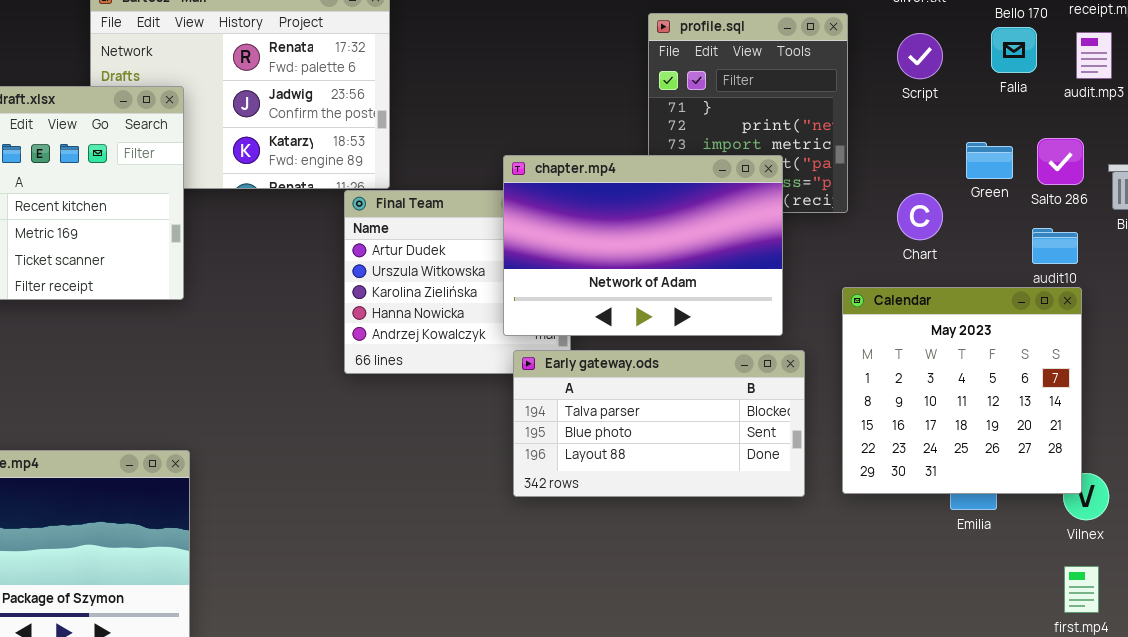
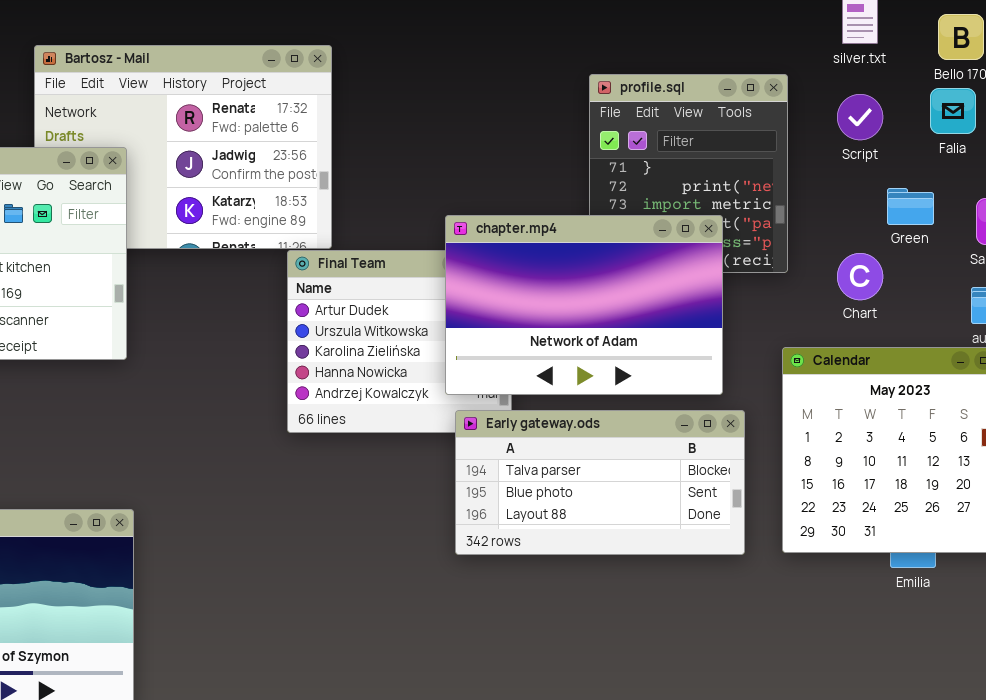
Green: [966,142,1013,179] -> [887,188,934,225], moved

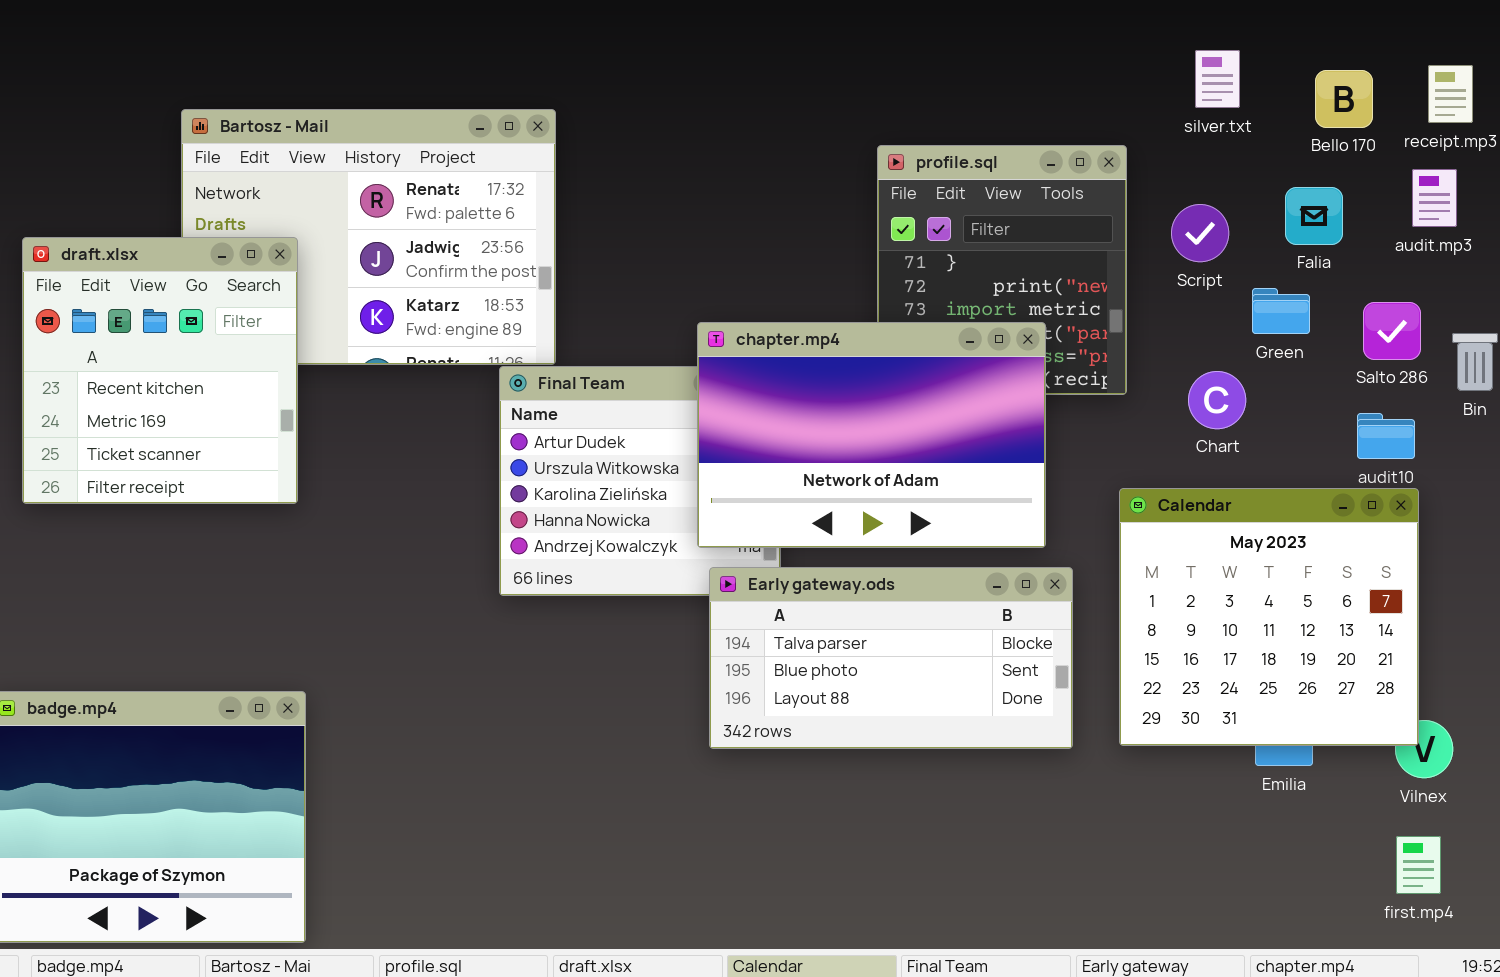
Falia: [930,88,976,134] -> [1285,187,1343,245], moved
Script: [837,94,883,140] -> [1171,204,1229,262], moved

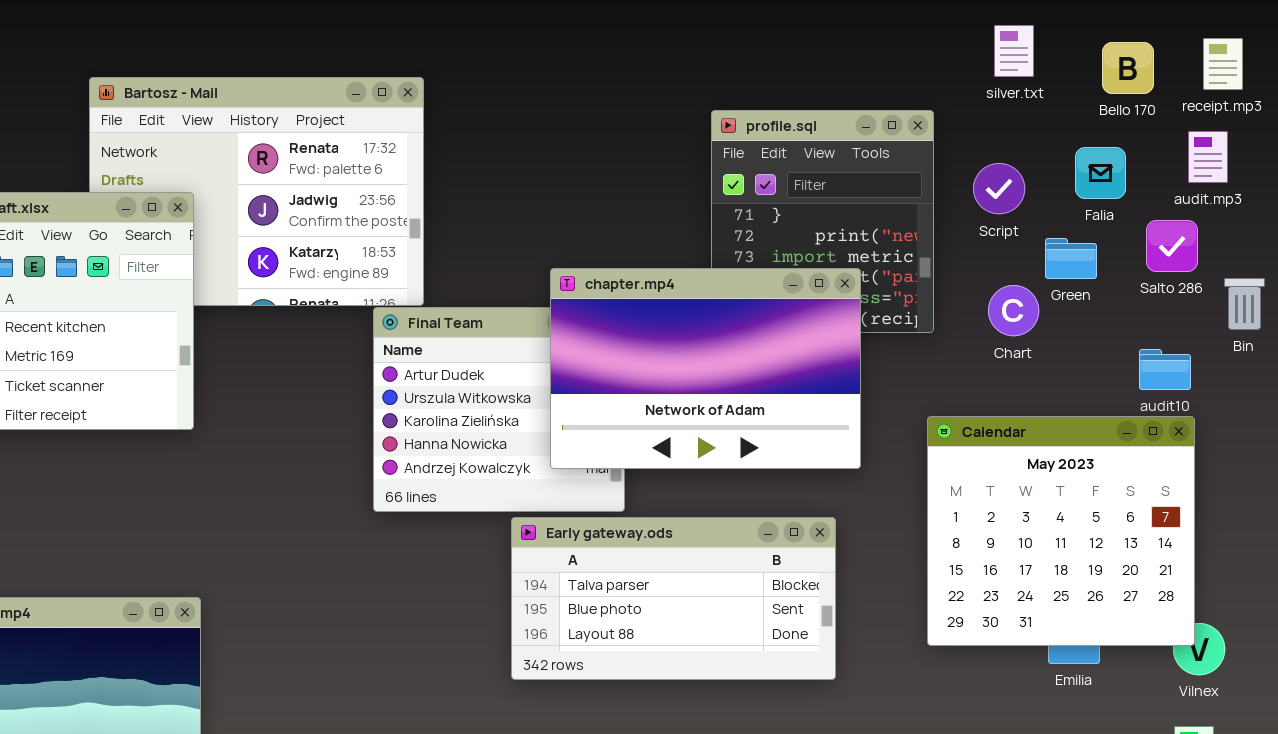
Salto 286: [1363,302,1421,360] -> [1146,220,1198,272], moved
Chart: [1188,371,1246,429] -> [988,285,1039,336], moved
Early gateway.ods: [709,567,1073,749] -> [511,517,836,680], moved

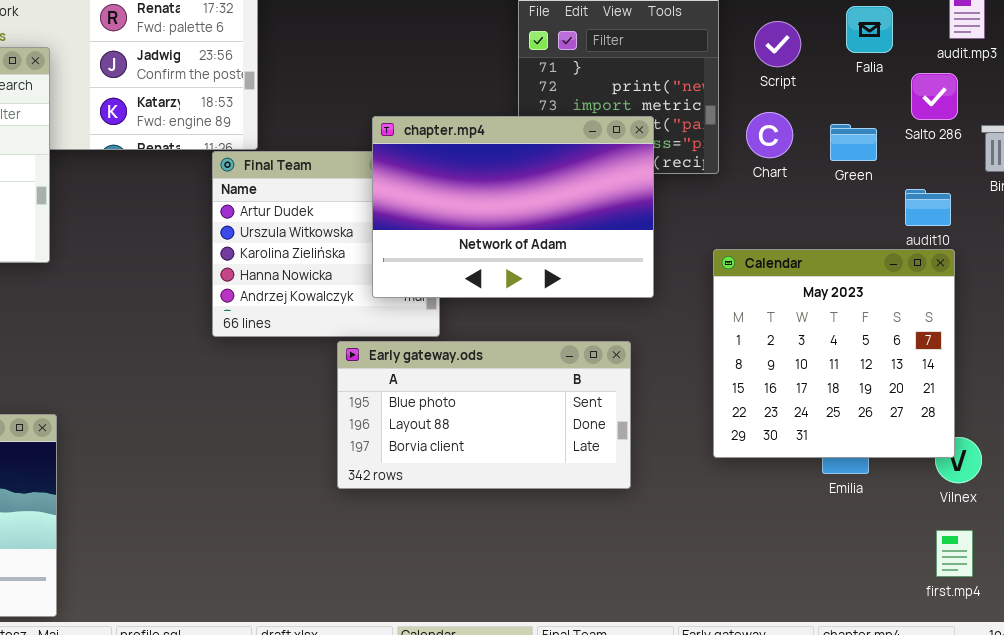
Green: [1045,238,1097,279] -> [830,124,877,161], moved
Chart: [988,285,1039,336] -> [746,112,793,158], moved
Early gateway.ods: [511,517,836,680] -> [337,341,631,489], scrolled down 1 row

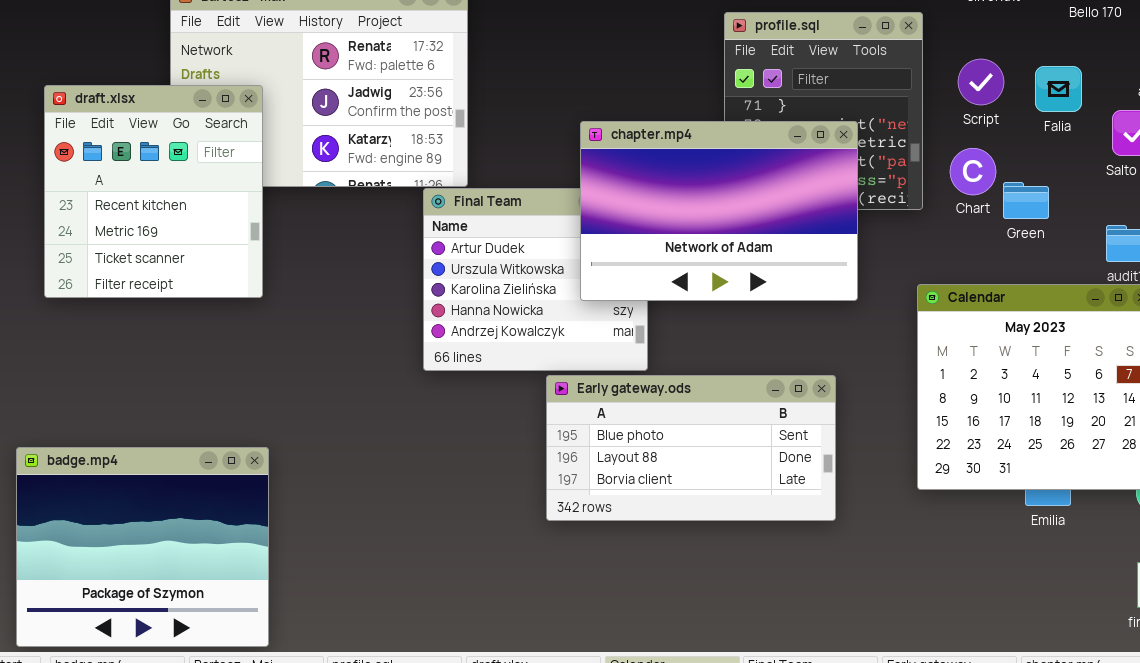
Falia: [846,6,893,53] -> [1035,66,1082,112], moved
chapter.mp4: [372,116,654,298] -> [580,121,858,301], moved
Green: [830,124,877,161] -> [1003,182,1049,219], moved

